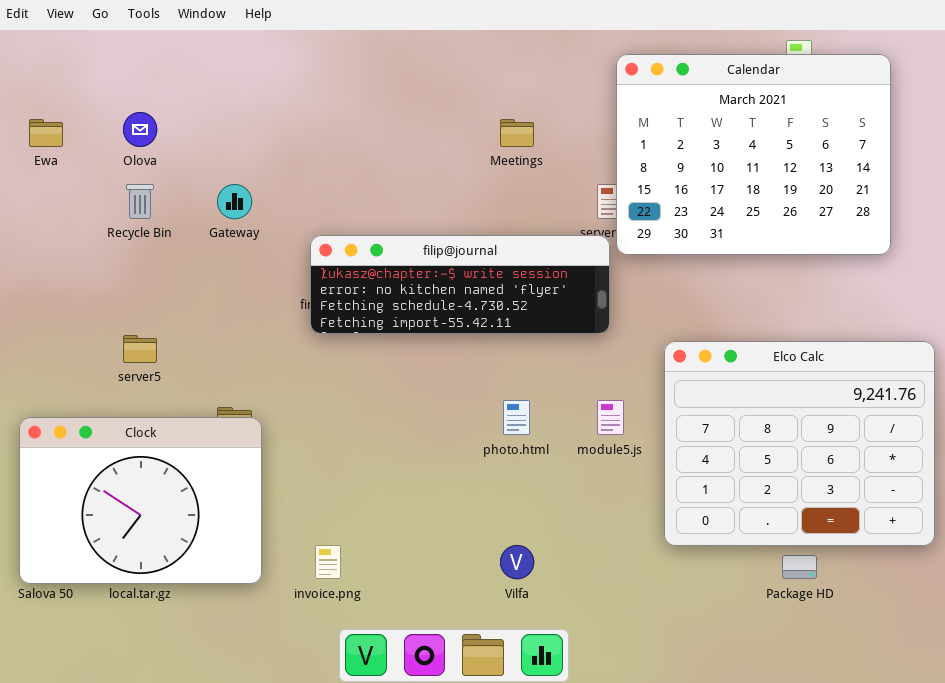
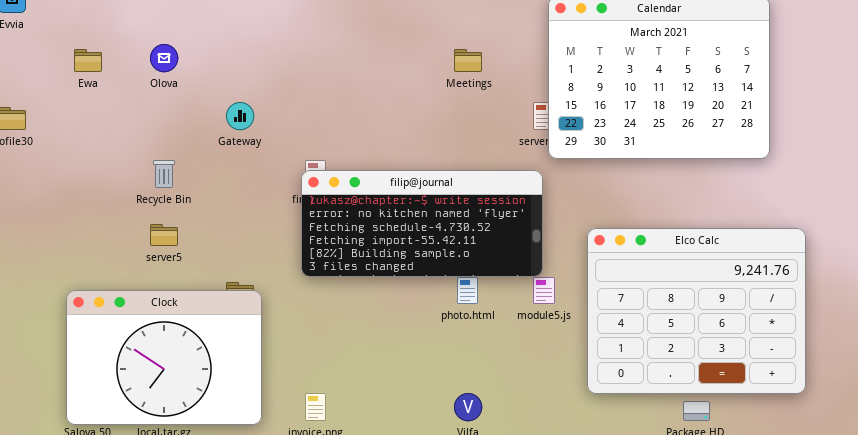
Recycle Bin: [126,184,154,219] -> [153,160,175,188], moved
filip@journal: [310,235,610,334] -> [301,170,543,277], moved, resized

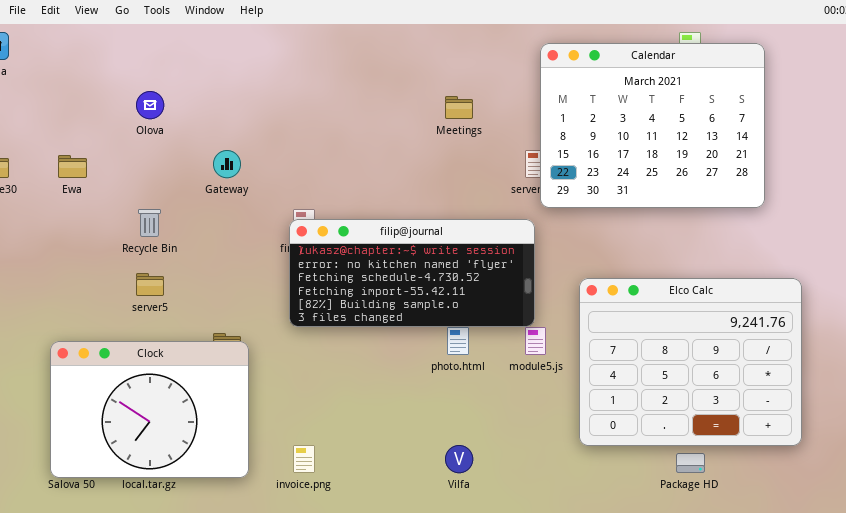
Ewa: [74,49,102,72] -> [58,155,87,178], moved

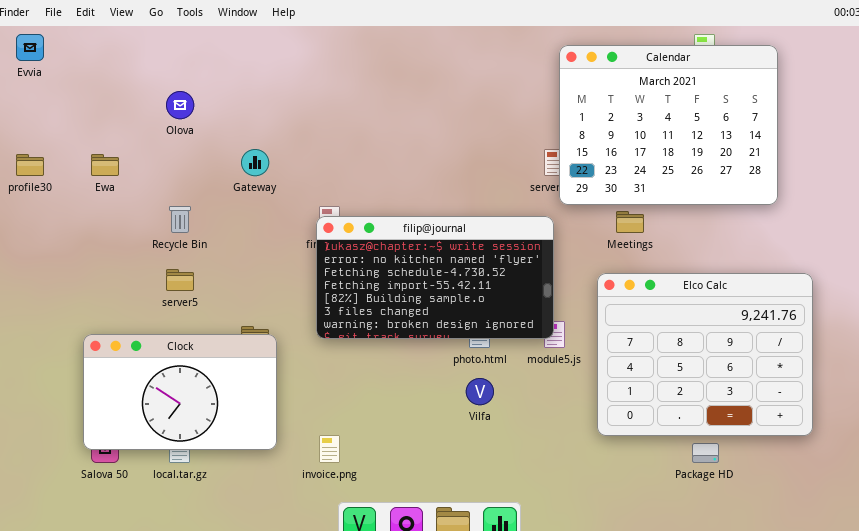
Meetings: [445,96,473,119] -> [616,211,644,233], moved
filip@journal: [289,219,535,327] -> [316,216,554,339], resized
Clock: [50,341,249,478] -> [83,334,277,450], resized
Vilfa: [445,445,473,473] -> [466,378,494,405], moved

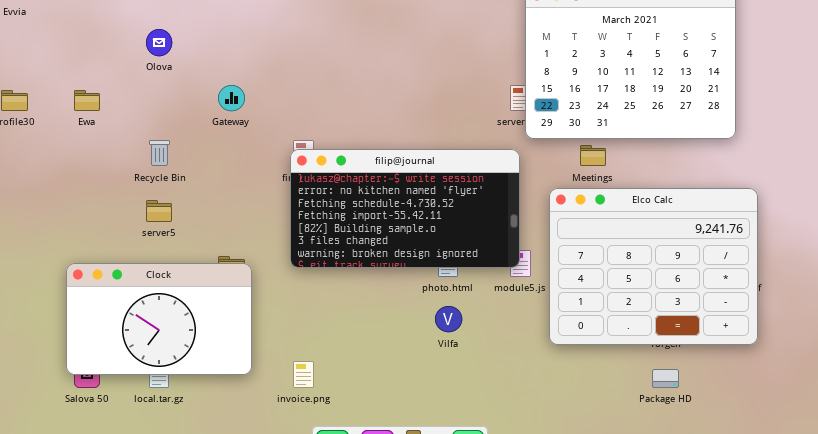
Elco Calc: [597,273,813,436] -> [549,188,758,345], moved

